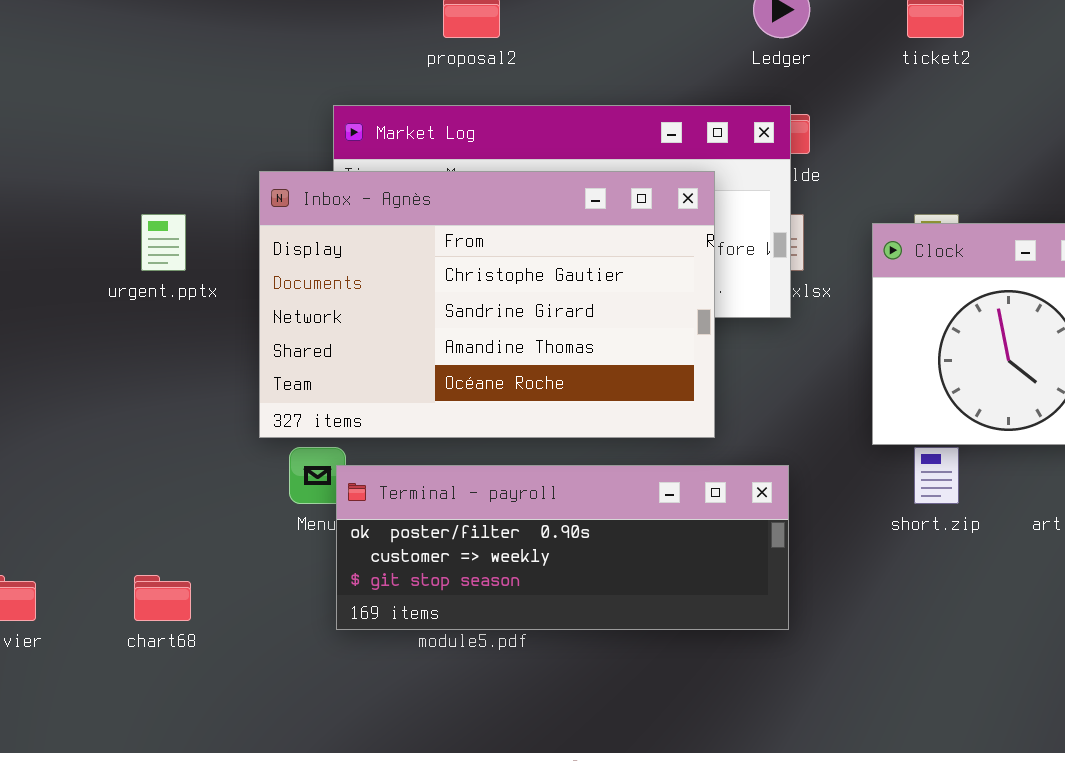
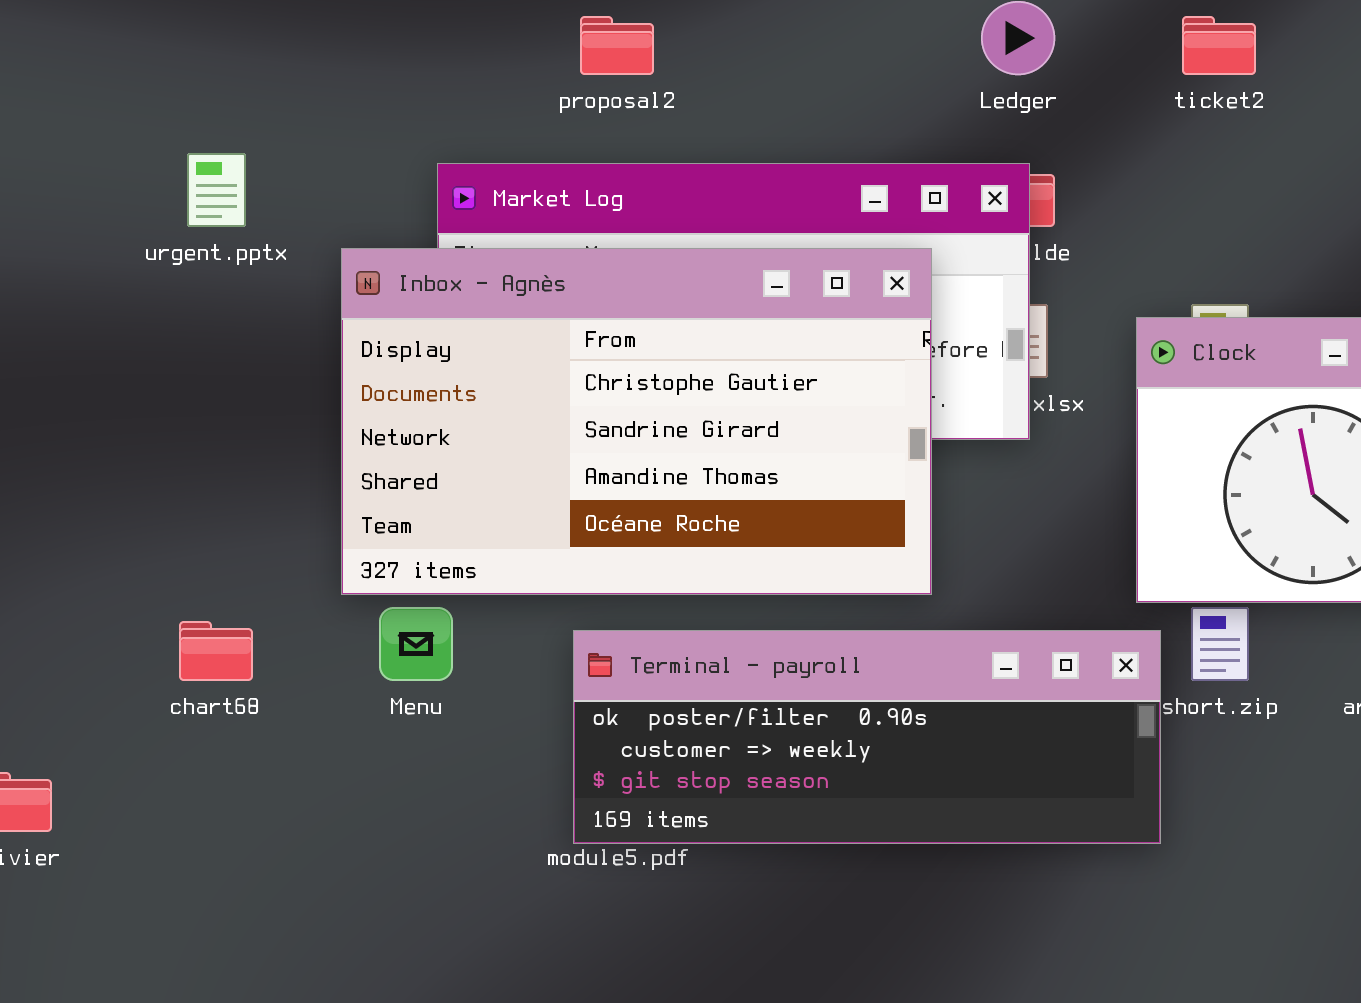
urgent.pptx: [141,214,186,271] -> [187,153,246,227], moved
Terminal - payroll: [336,465,789,630] -> [573,630,1161,844], moved
chart68: [134,575,191,621] -> [179,621,253,681], moved

